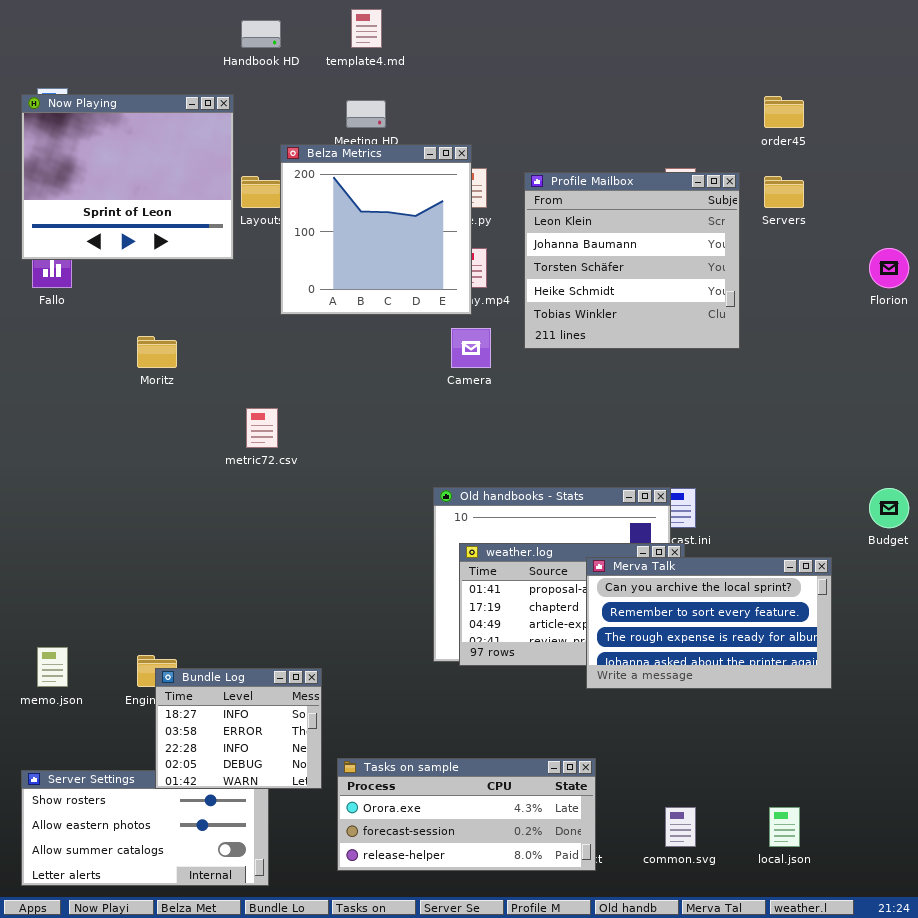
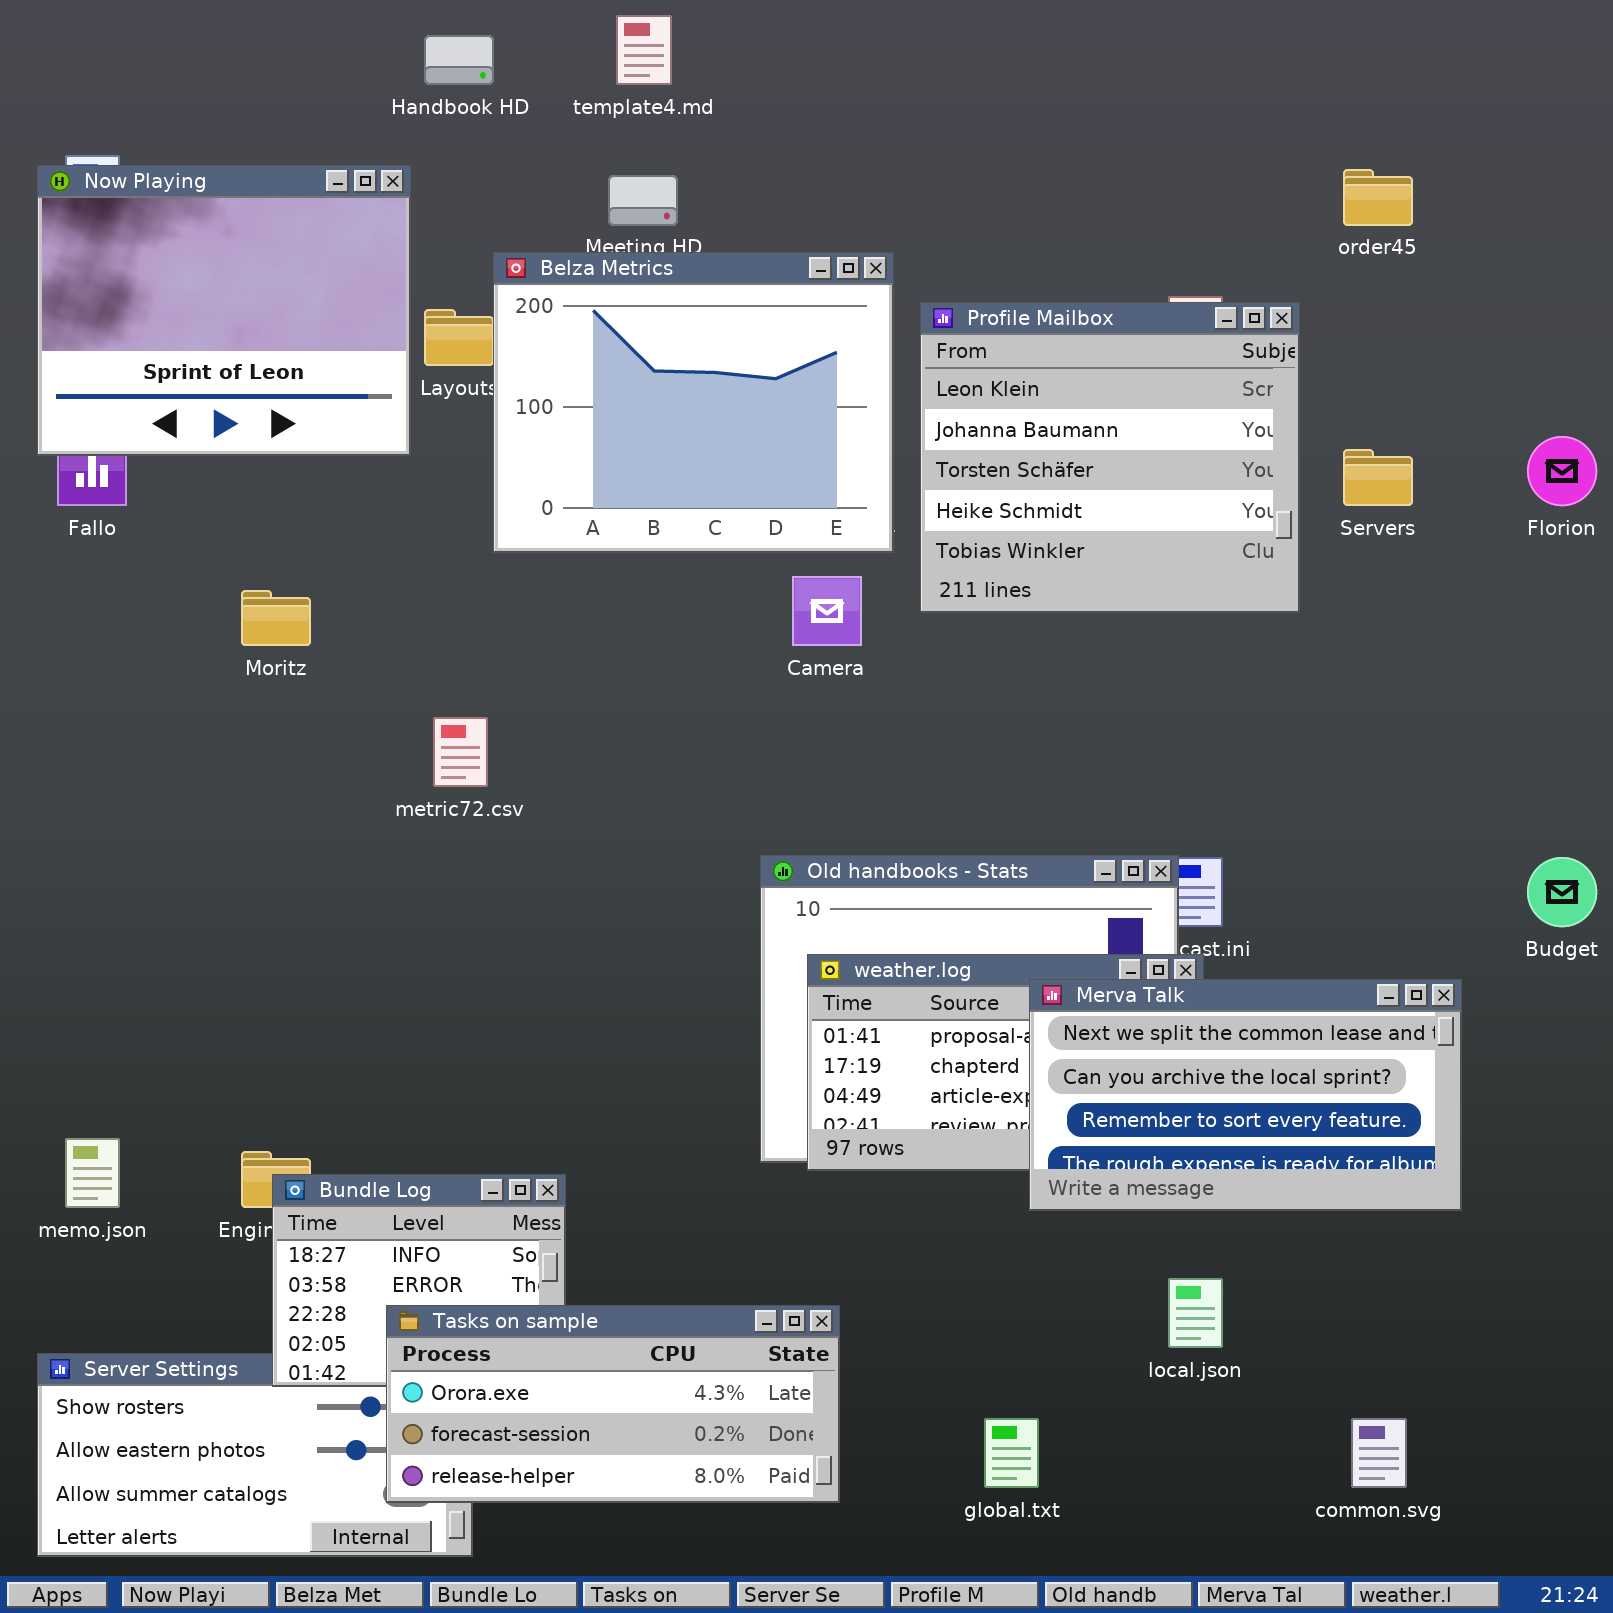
Belza Metrics: [280,144,472,315] -> [493,252,894,553], resized
Servers: [764,176,804,208] -> [1343,449,1413,506], moved
Merva Talk: [586,557,832,689] -> [1029,979,1462,1211], scrolled up 1 row
Tasks on sample: [337,758,596,871] -> [386,1305,840,1503], moved
common.svg: [665,807,696,847] -> [1351,1418,1407,1488], moved
local.json: [769,807,800,847] -> [1168,1278,1223,1348], moved

